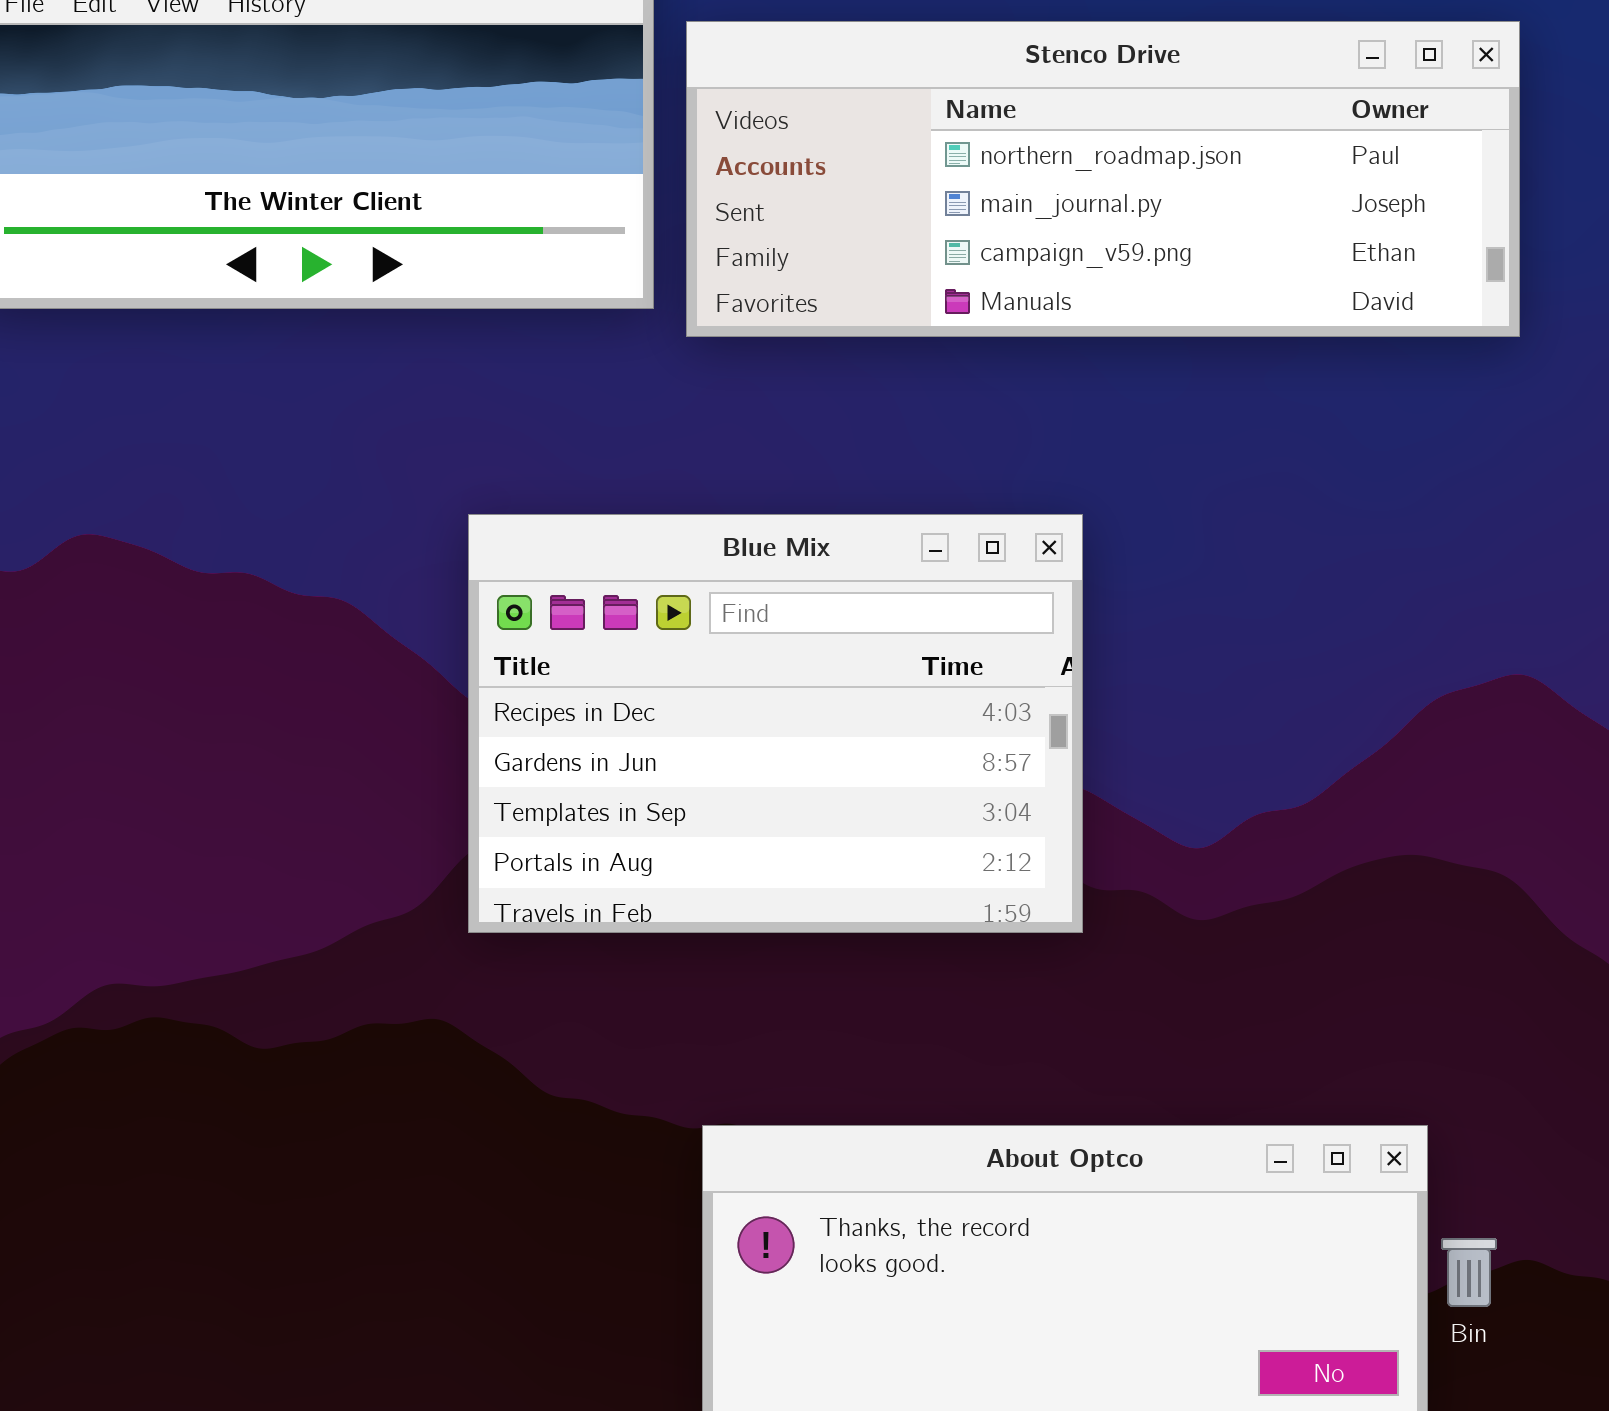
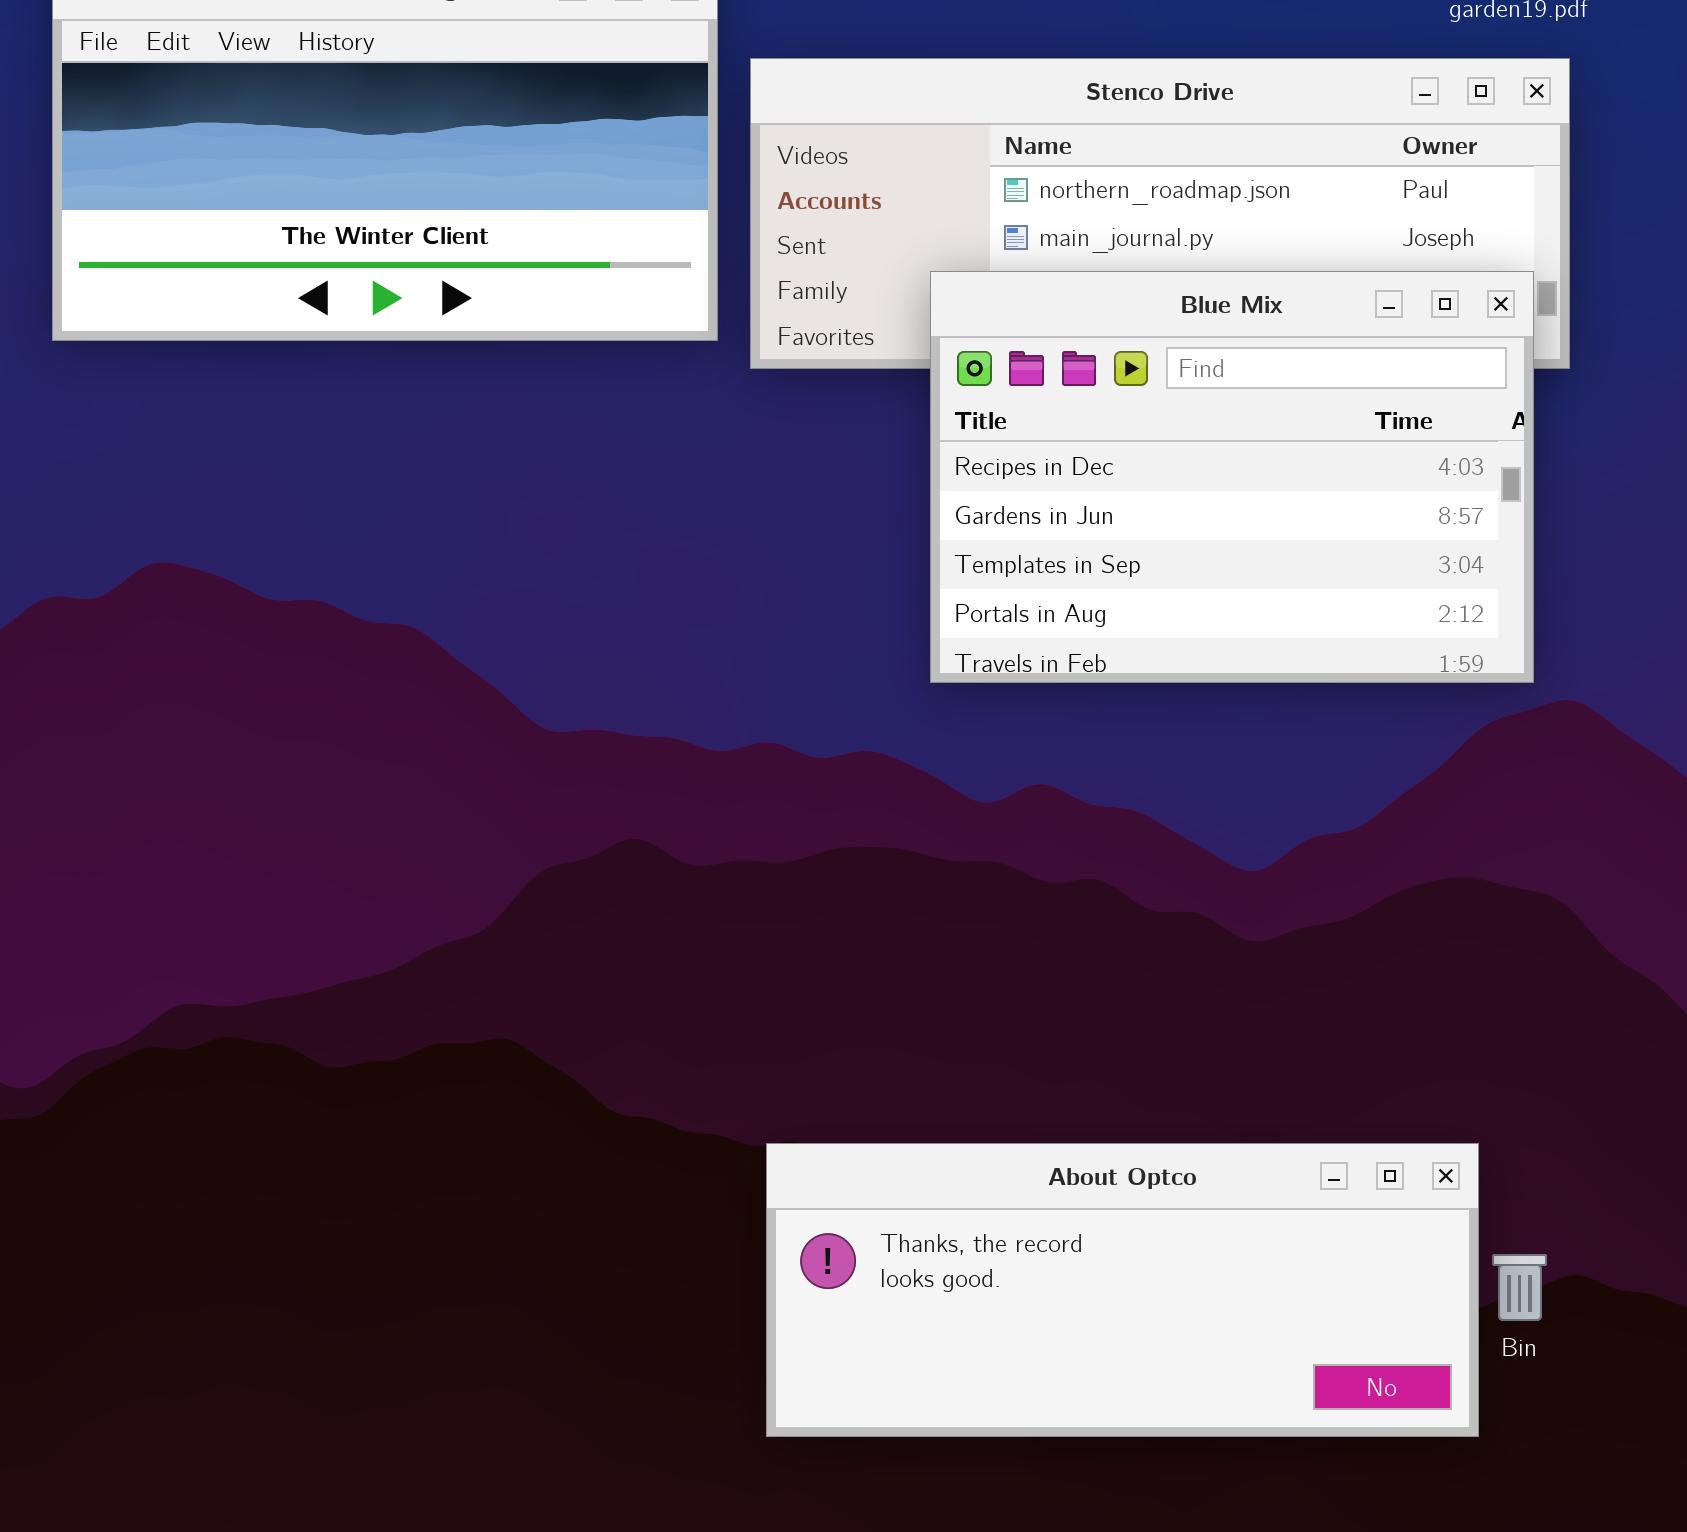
Blue Mix: [468,514,1083,933] -> [930,271,1534,683], moved

